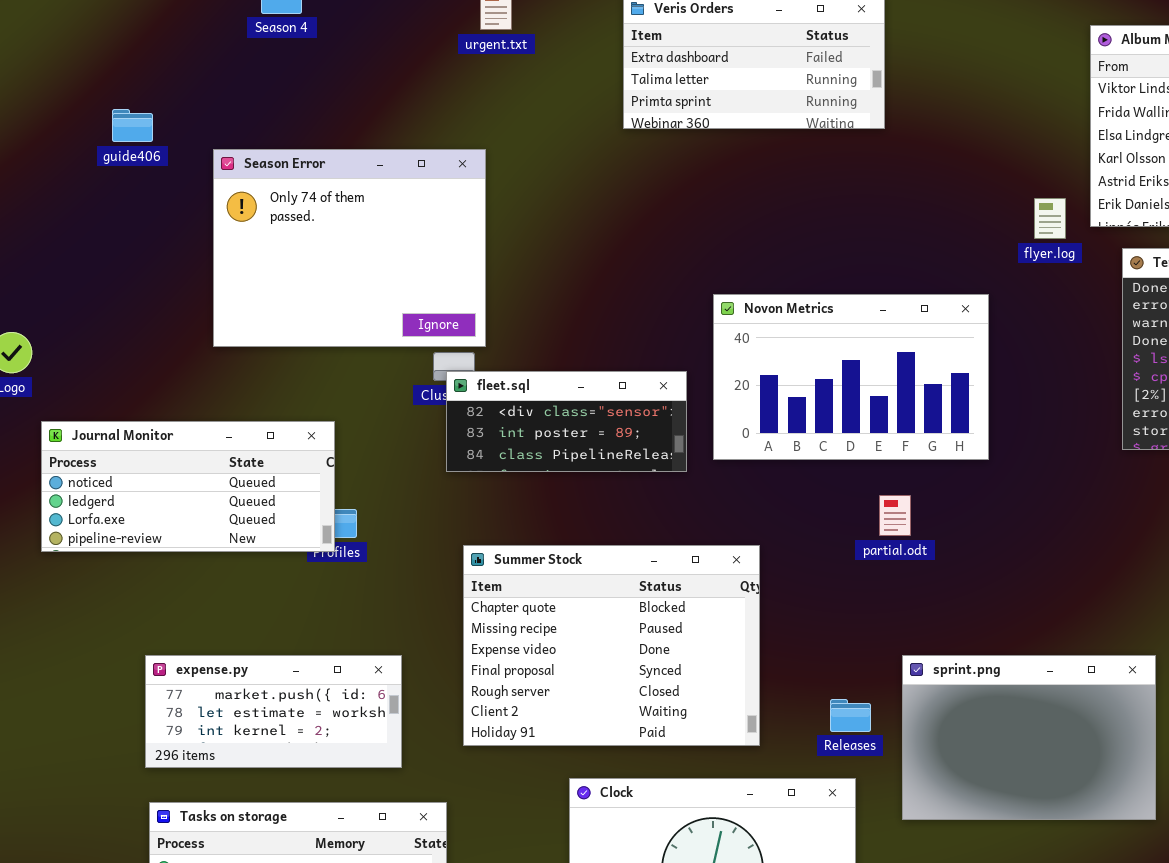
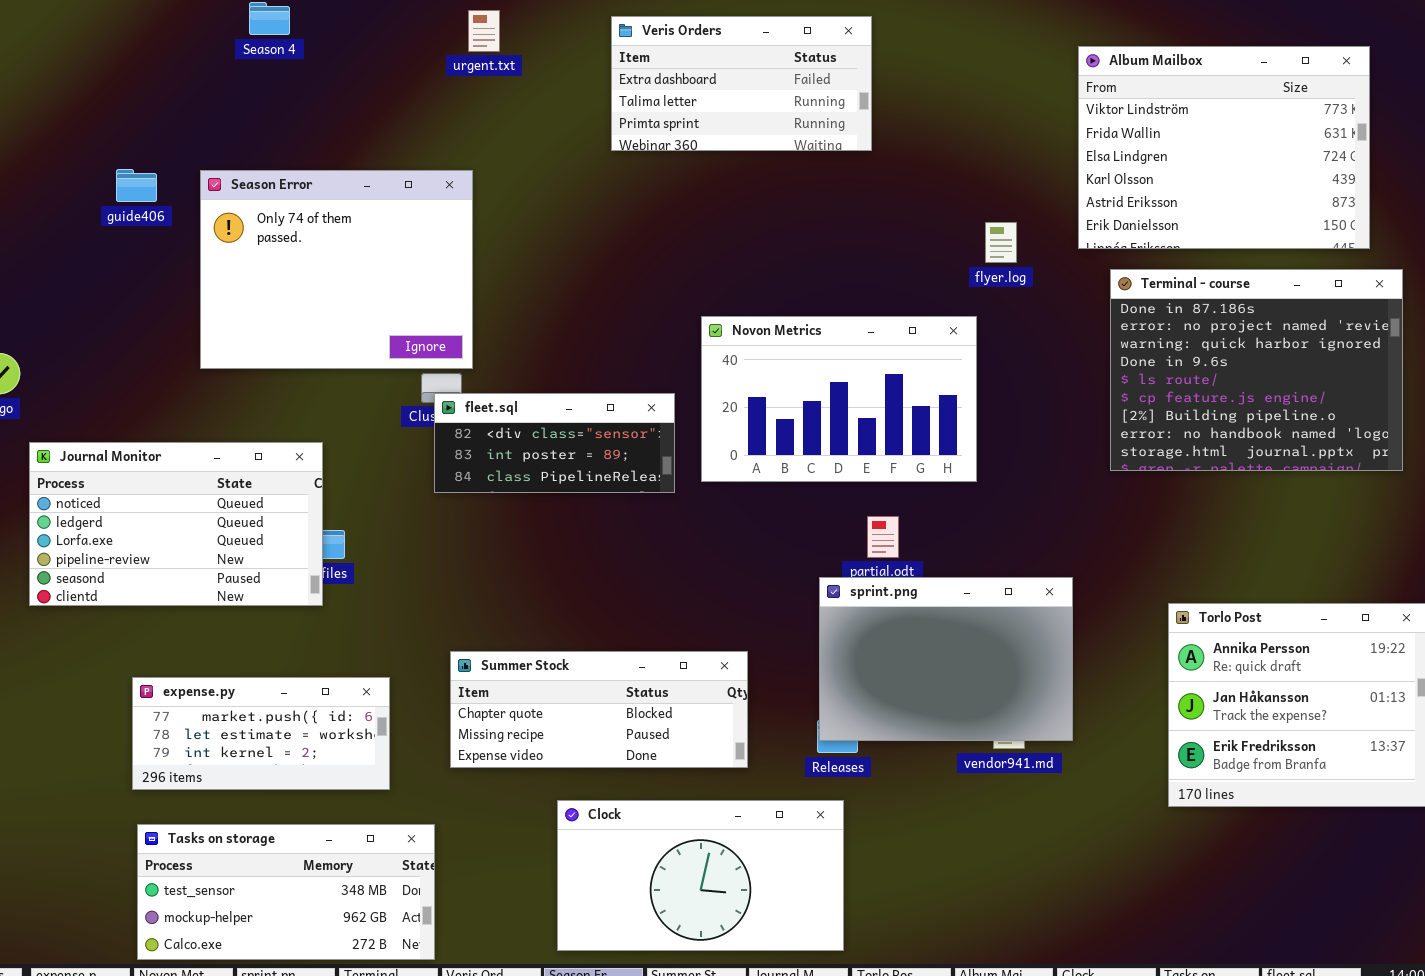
guide406: [112,109,153,142] -> [116,169,157,202], moved
flyer.log: [1034,198,1066,239] -> [985,222,1017,263], moved
Journal Monitor: [41,421,335,552] -> [29,442,323,606], resized
Summer Stock: [463,545,760,746] -> [450,651,748,768], resized
sprint.png: [902,655,1156,820] -> [819,577,1073,741], moved

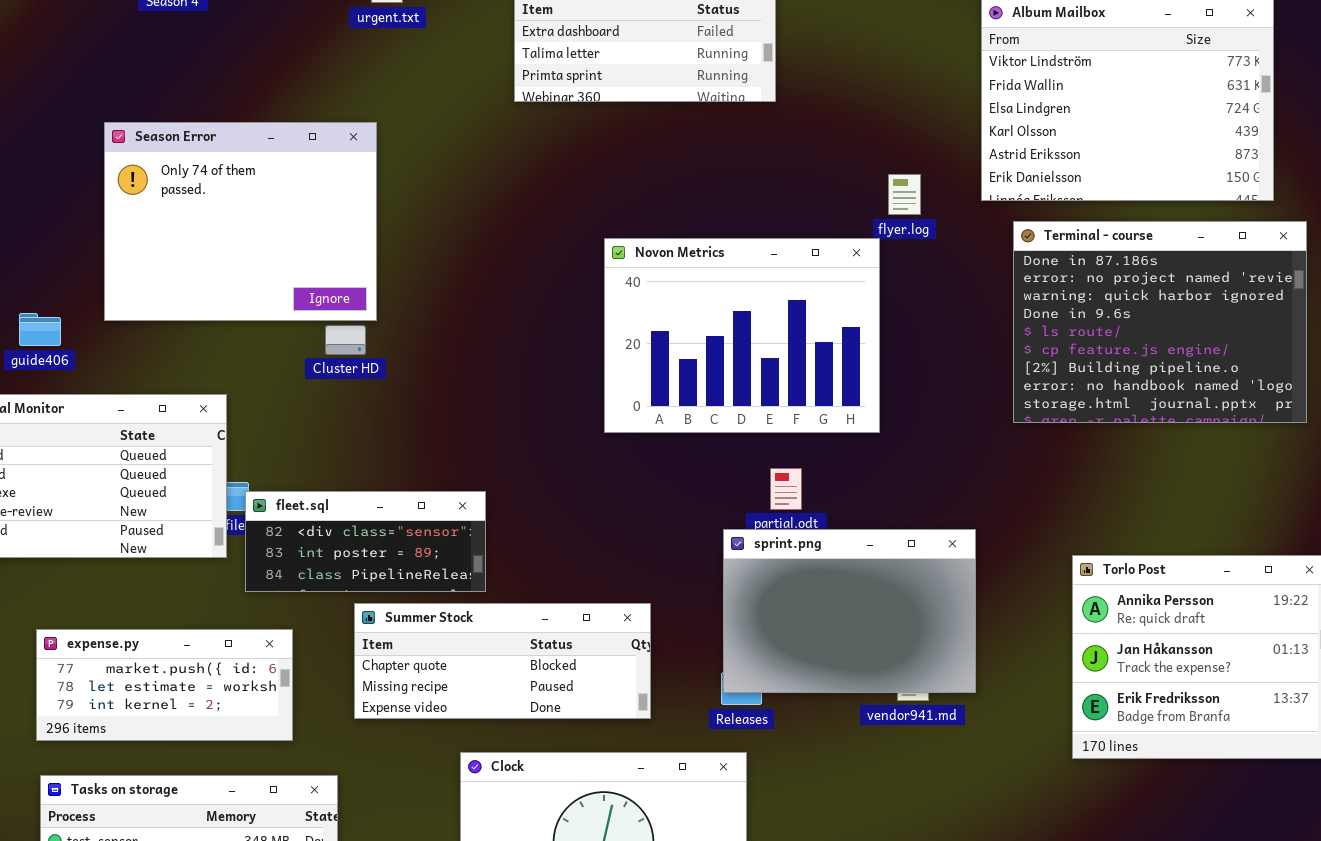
guide406: [116,169,157,202] -> [19,313,61,346], moved
Novon Metrics: [701,316,977,482] -> [604,238,880,433], resized
fleet.sql: [434,393,675,493] -> [245,491,486,592], moved

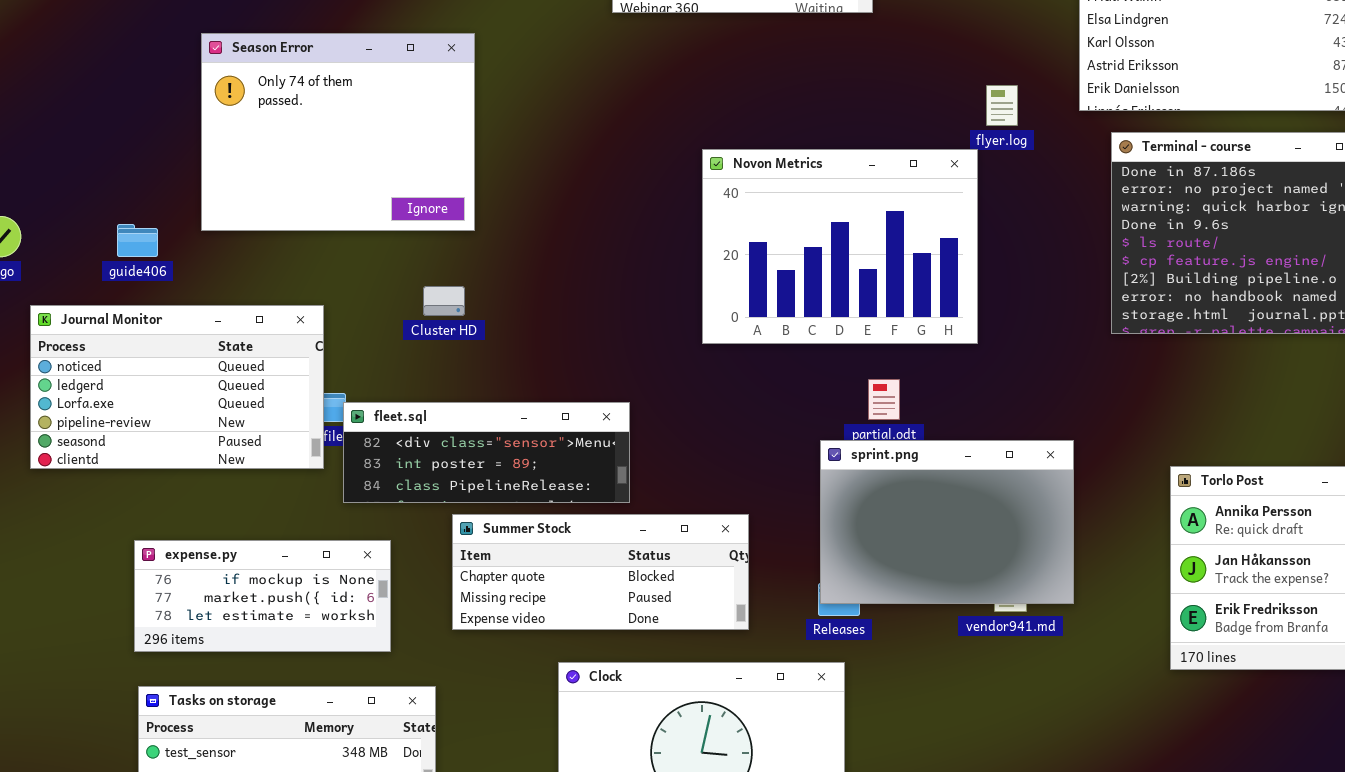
Cluster HD: [325,325,366,355] -> [423,286,465,316], moved
fleet.sql: [245,491,486,592] -> [343,402,630,503], resized
expense.py: [36,629,293,741] -> [134,540,391,652], scrolled up 1 row

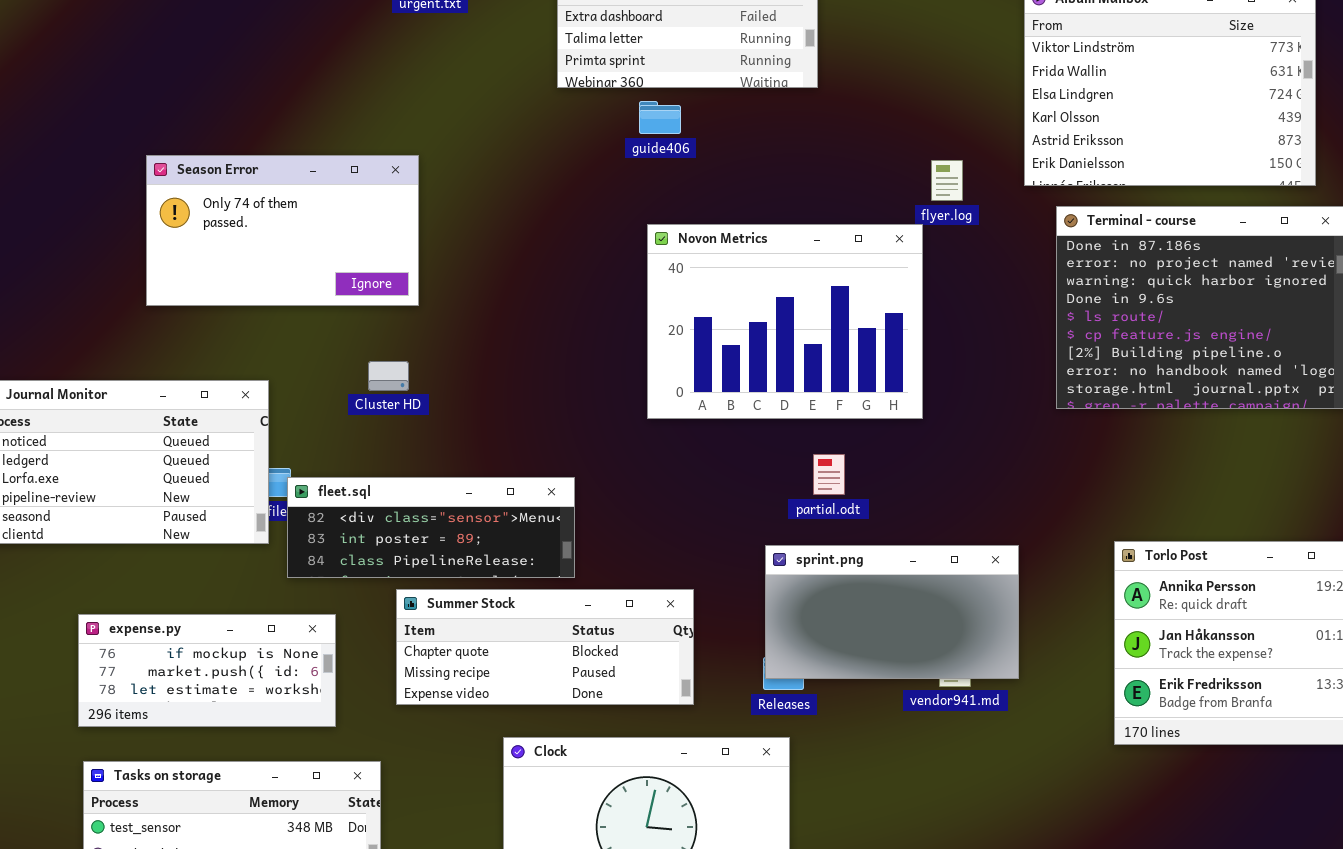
Season Error: [201,33,475,231] -> [146,155,419,306], resized
guide406: [117,224,158,257] -> [639,101,681,134], moved
sprint.png: [820,440,1074,604] -> [765,545,1019,679], resized

